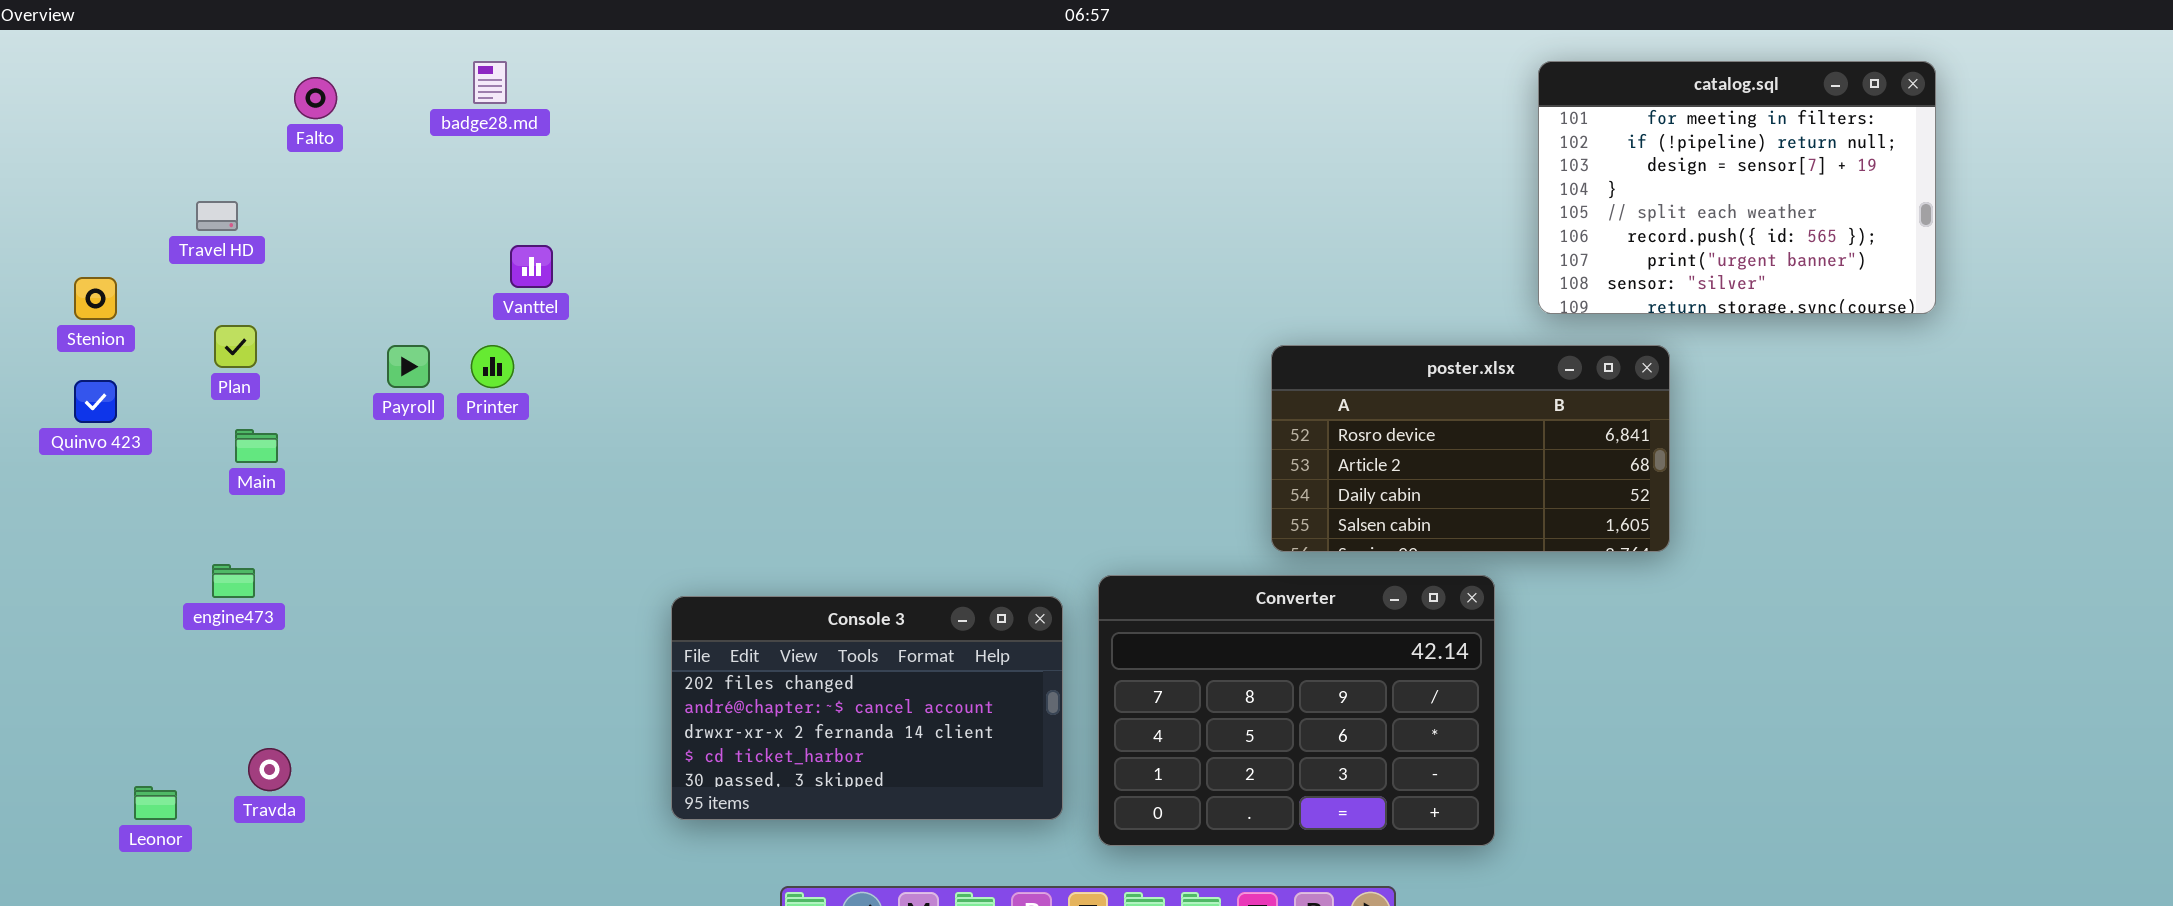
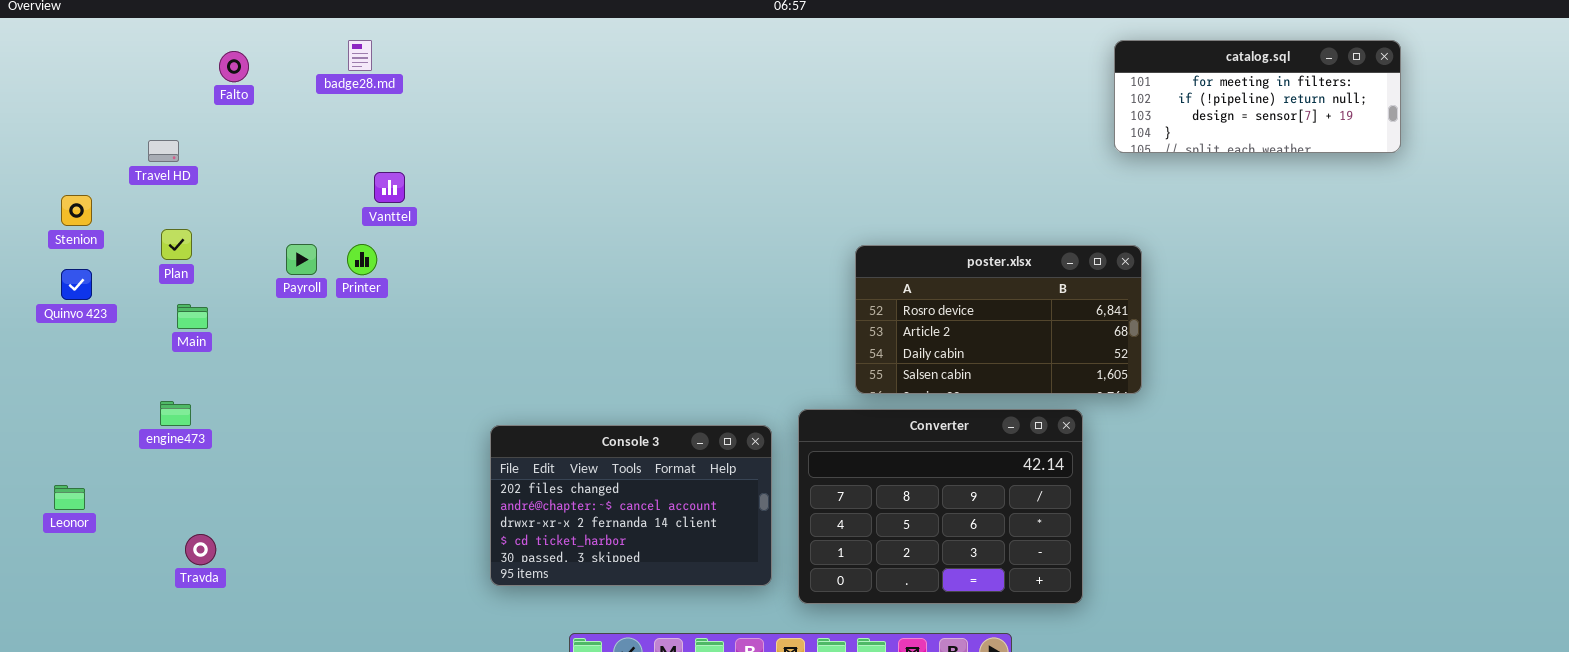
catalog.sql: [1538,61,1936,314] -> [1114,40,1401,153], resized
poster.xlsx: [1271,345,1670,552] -> [855,245,1142,394], moved
Leonor: [134,786,177,820] -> [54,485,85,510], moved

